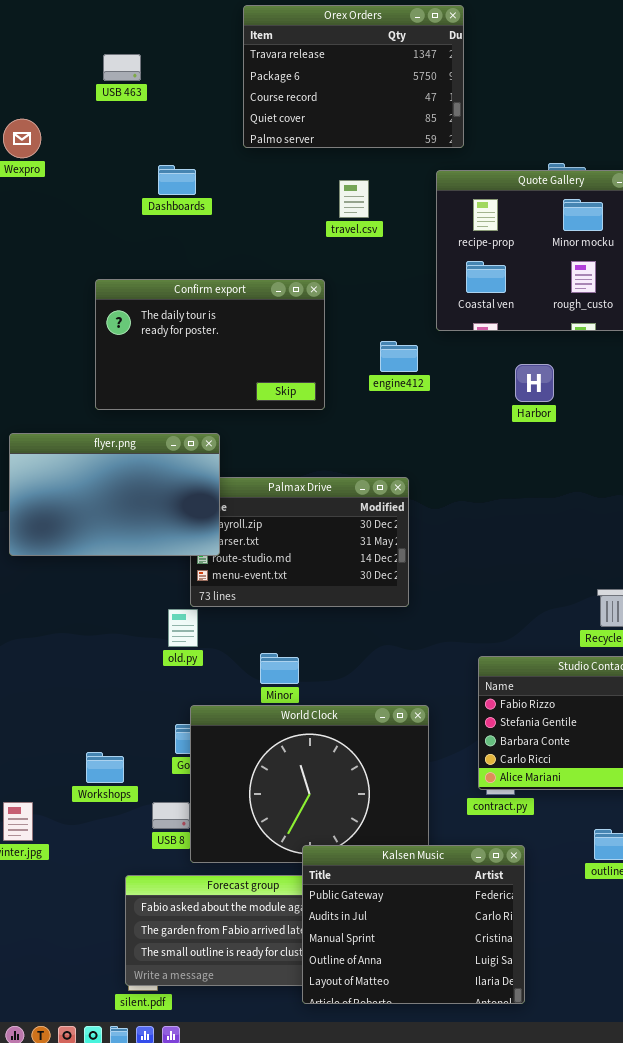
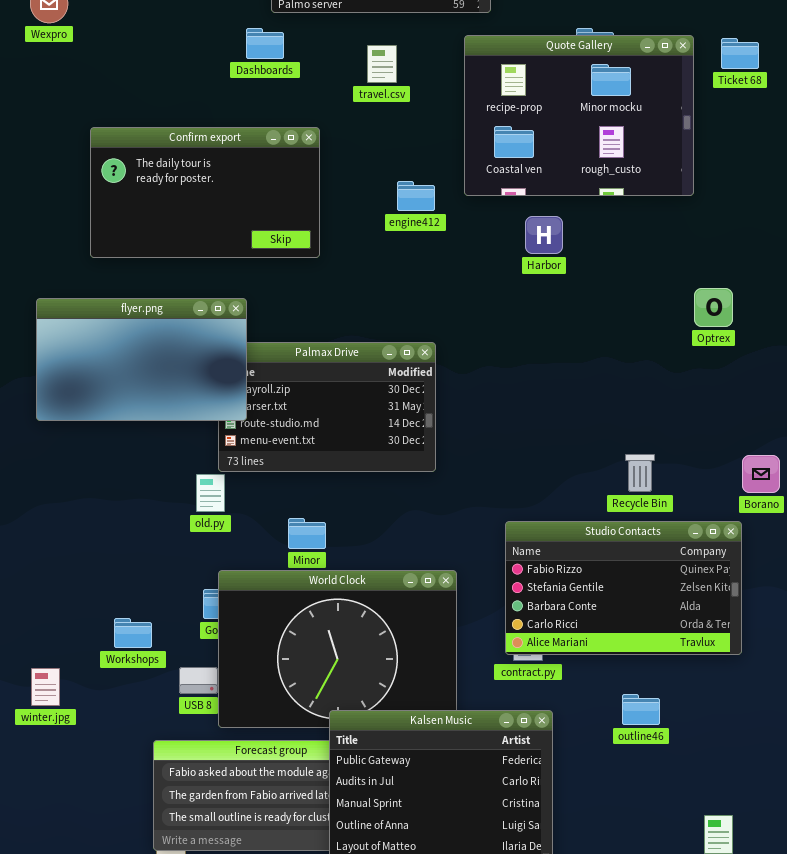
Dashboards: [158,165,196,195] -> [246,28,284,59], moved
Confirm export: [95,279,325,410] -> [90,127,320,258], moved
engine412: [380,341,418,372] -> [397,181,435,211], moved
Harbor: [515,364,554,402] -> [525,216,563,254], moved

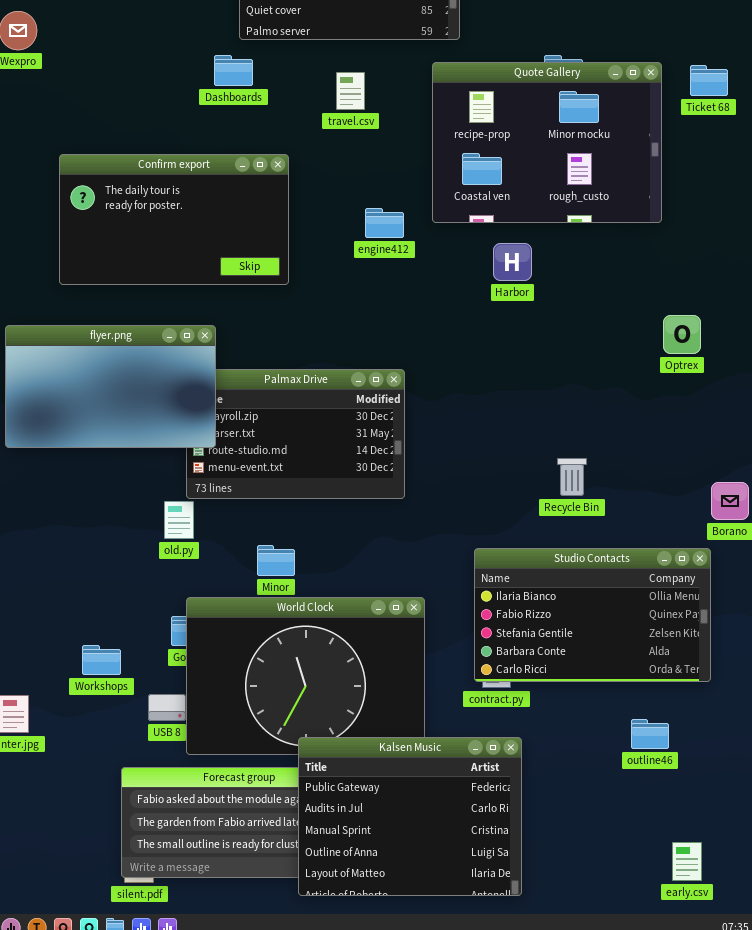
Recycle Bin: [625,454,655,492] -> [557,458,587,496], moved
Studio Contacts: [505,521,742,655] -> [474,548,711,682], scrolled up 1 row
outline46: [622,694,660,725] -> [631,719,669,749], moved

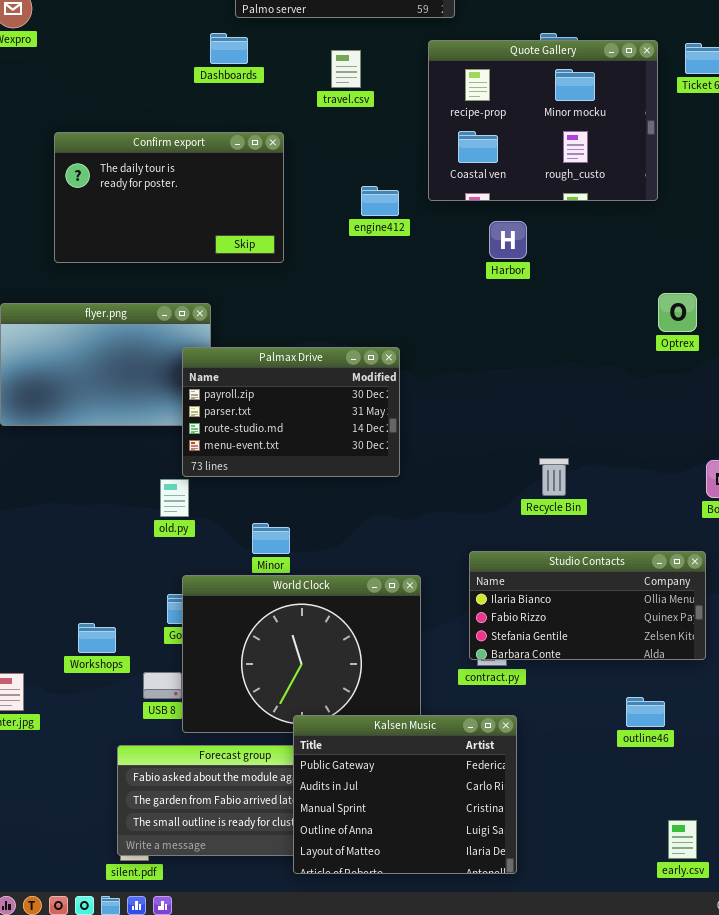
Palmax Drive: [186,369,405,499] -> [182,347,400,477], raised
Recycle Bin: [557,458,587,496] -> [539,458,569,496], moved
Studio Contacts: [474,548,711,682] -> [469,551,706,660], resized

